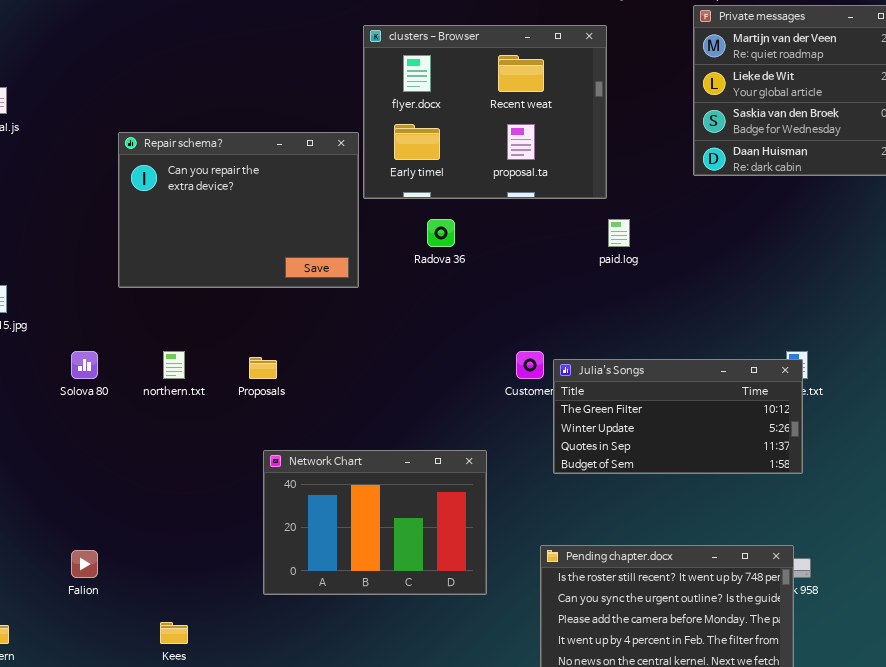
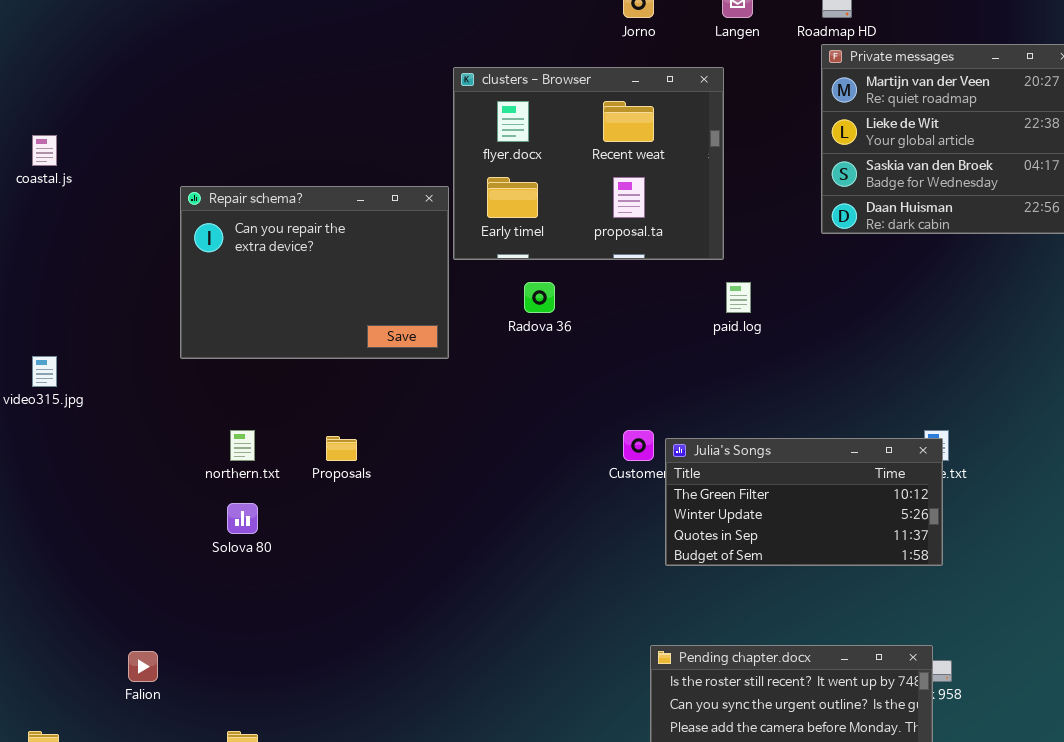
Solova 80: [71,351,98,379] -> [227,503,258,534], moved
Network Chart: [263,450,487,595] -> none, closed

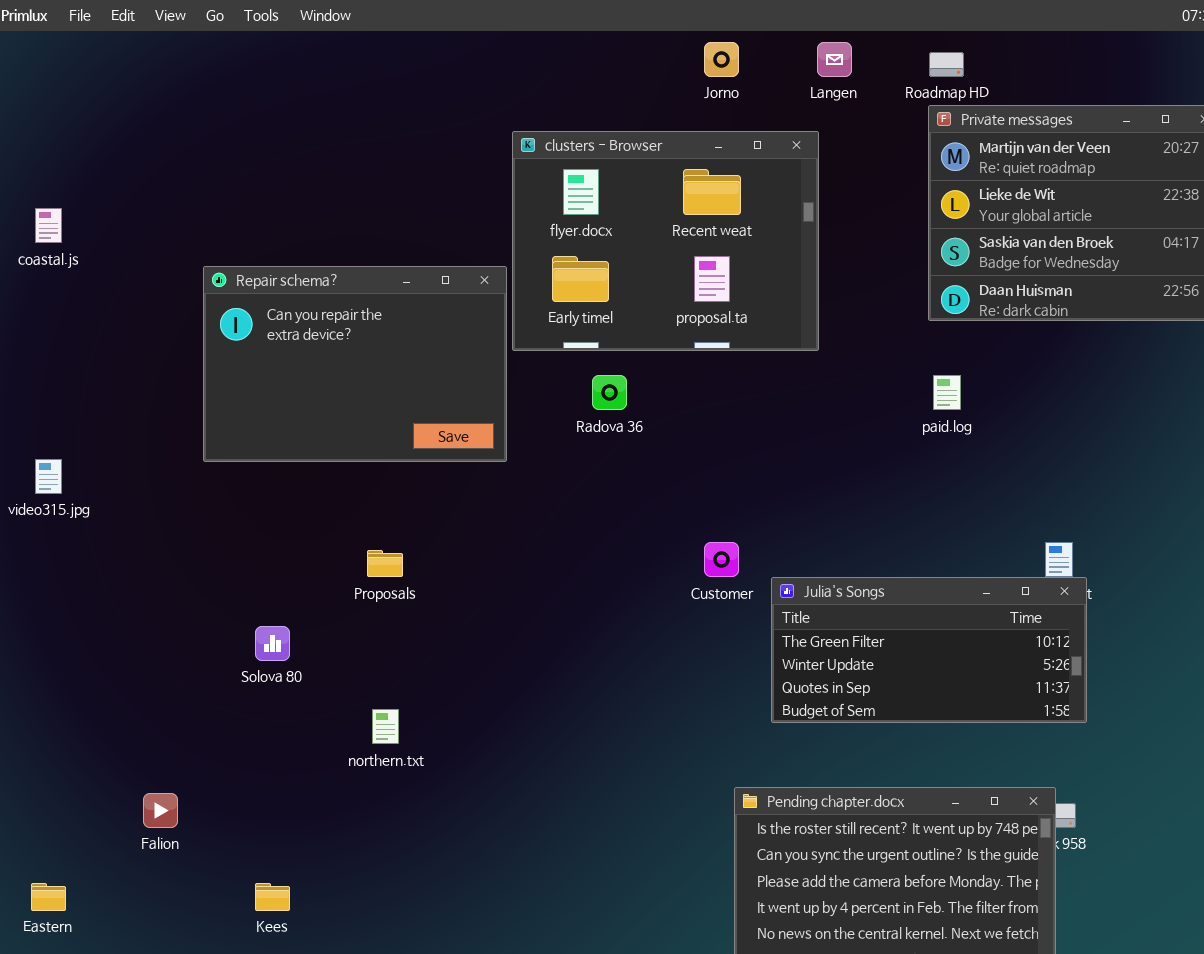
paid.log: [726,282,751,313] -> [933,375,961,410], moved
northern.txt: [230,430,255,461] -> [372,709,399,744], moved
Julia's Songs: [665,438,943,566] -> [771,577,1087,723], moved

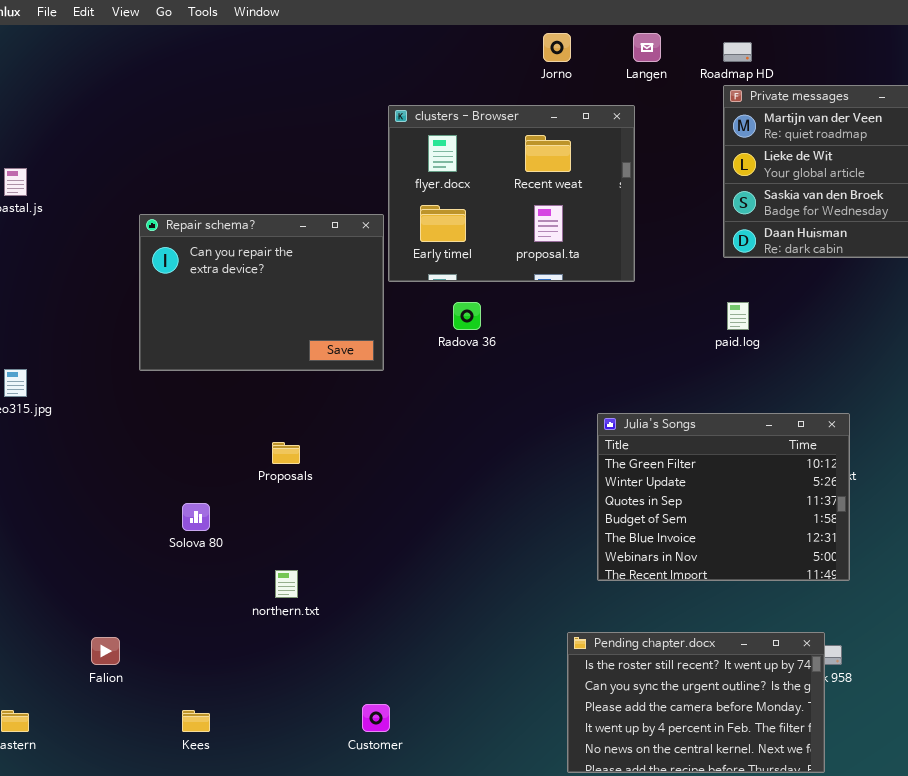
Customer: [704,542,739,577] -> [362,704,390,732], moved
Julia's Songs: [771,577,1087,723] -> [597,413,850,581], resized

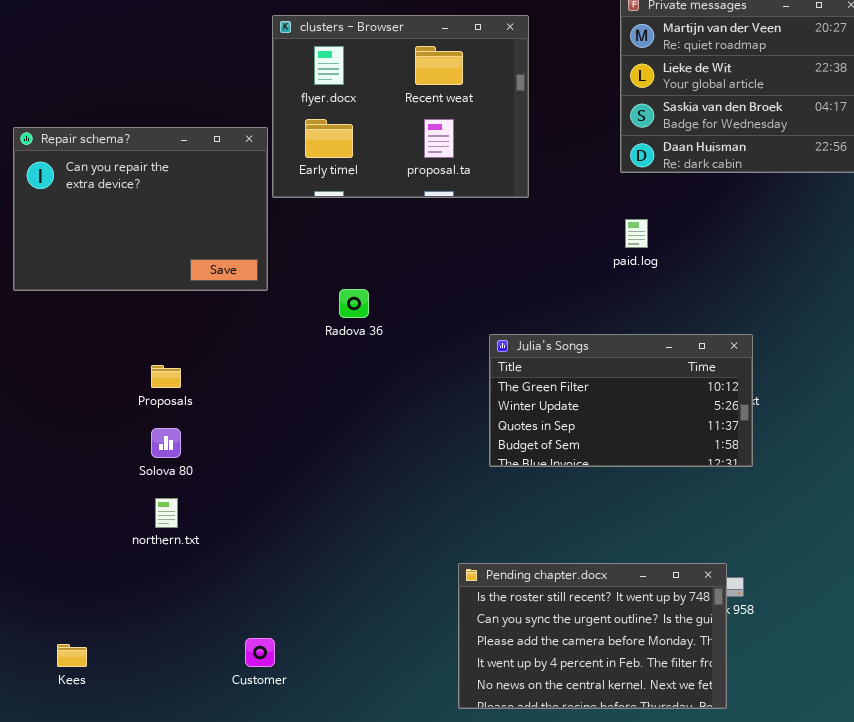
Radova 36: [453,302,481,330] -> [339,289,369,318], moved
Julia's Songs: [597,413,850,581] -> [489,334,753,467], resized
Solova 80: [182,503,210,531] -> [151,428,181,458], moved

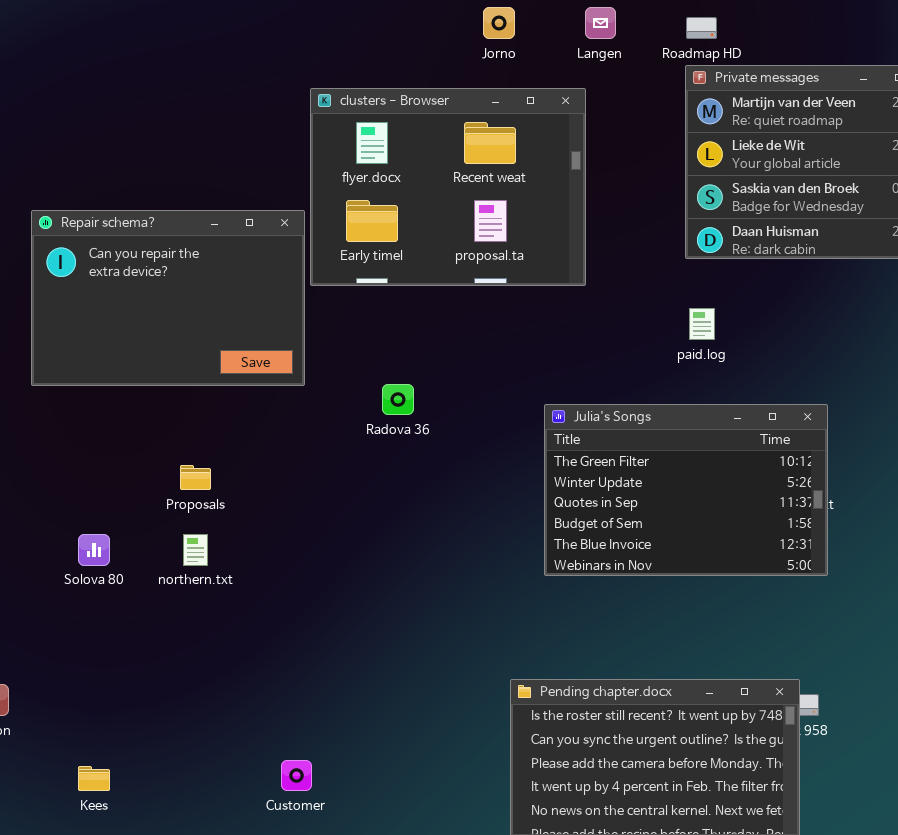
Julia's Songs: [489,334,753,467] -> [544,404,828,576], resized
Solova 80: [151,428,181,458] -> [78,534,110,566], moved
northern.txt: [155,498,178,528] -> [183,534,208,566], moved

